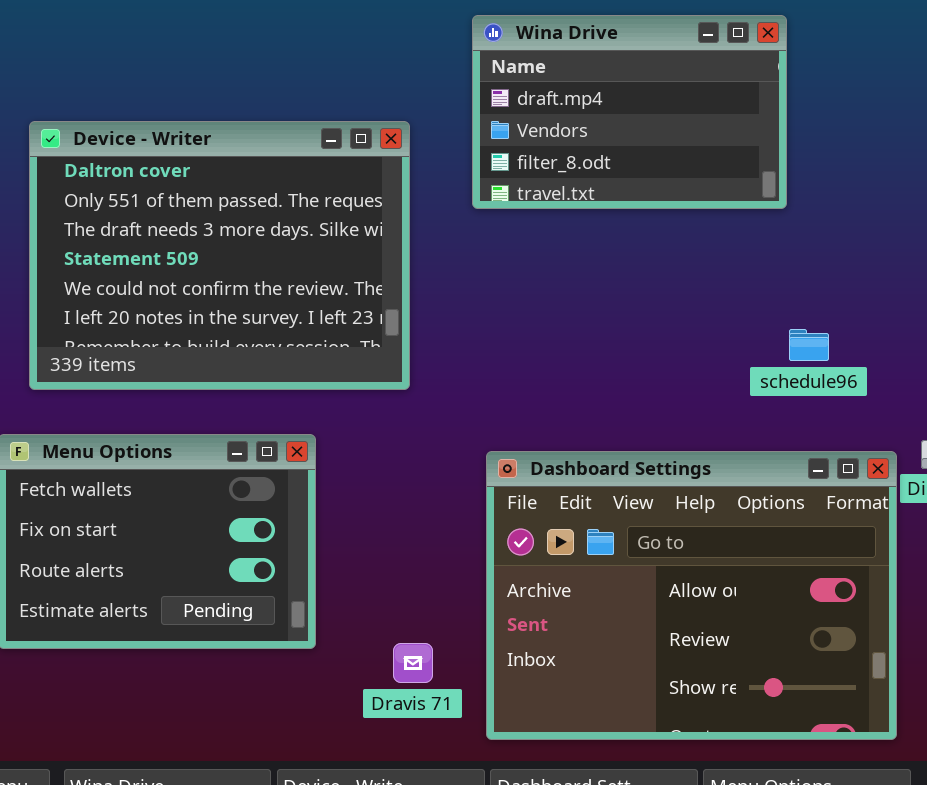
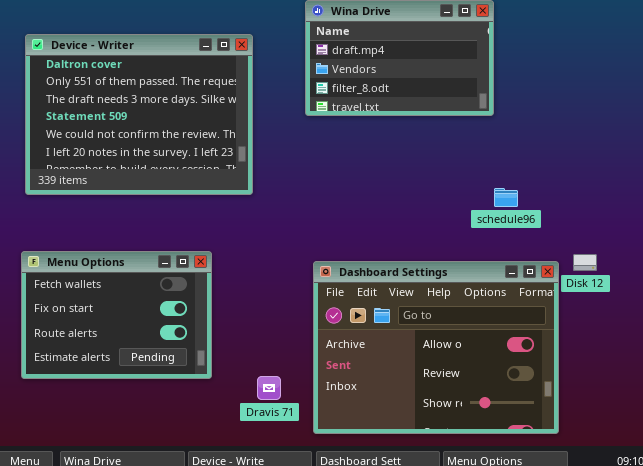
Device - Writer: [29,121,410,390] -> [25,34,253,195], moved

